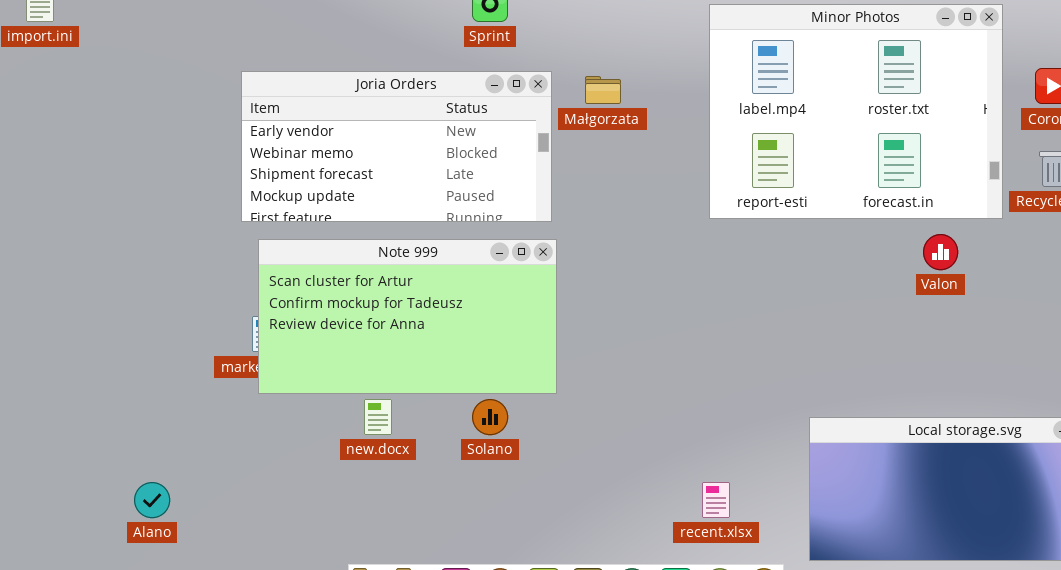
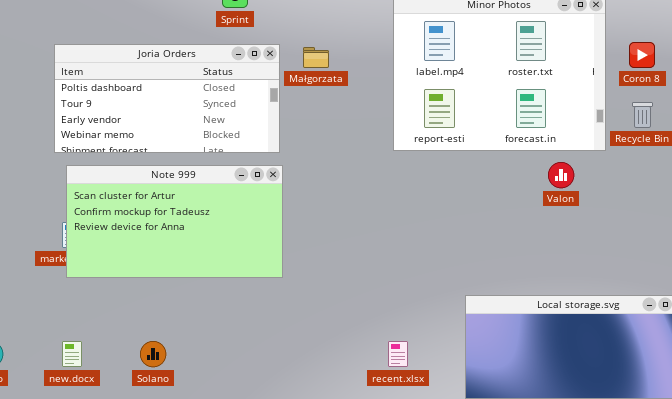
Joria Orders: [241,71,552,222] -> [54,44,280,153], scrolled up 2 rows
new.docx: [364,399,392,435] -> [62,341,82,367], moved
Solano: [472,399,508,435] -> [140,341,166,367], moved

